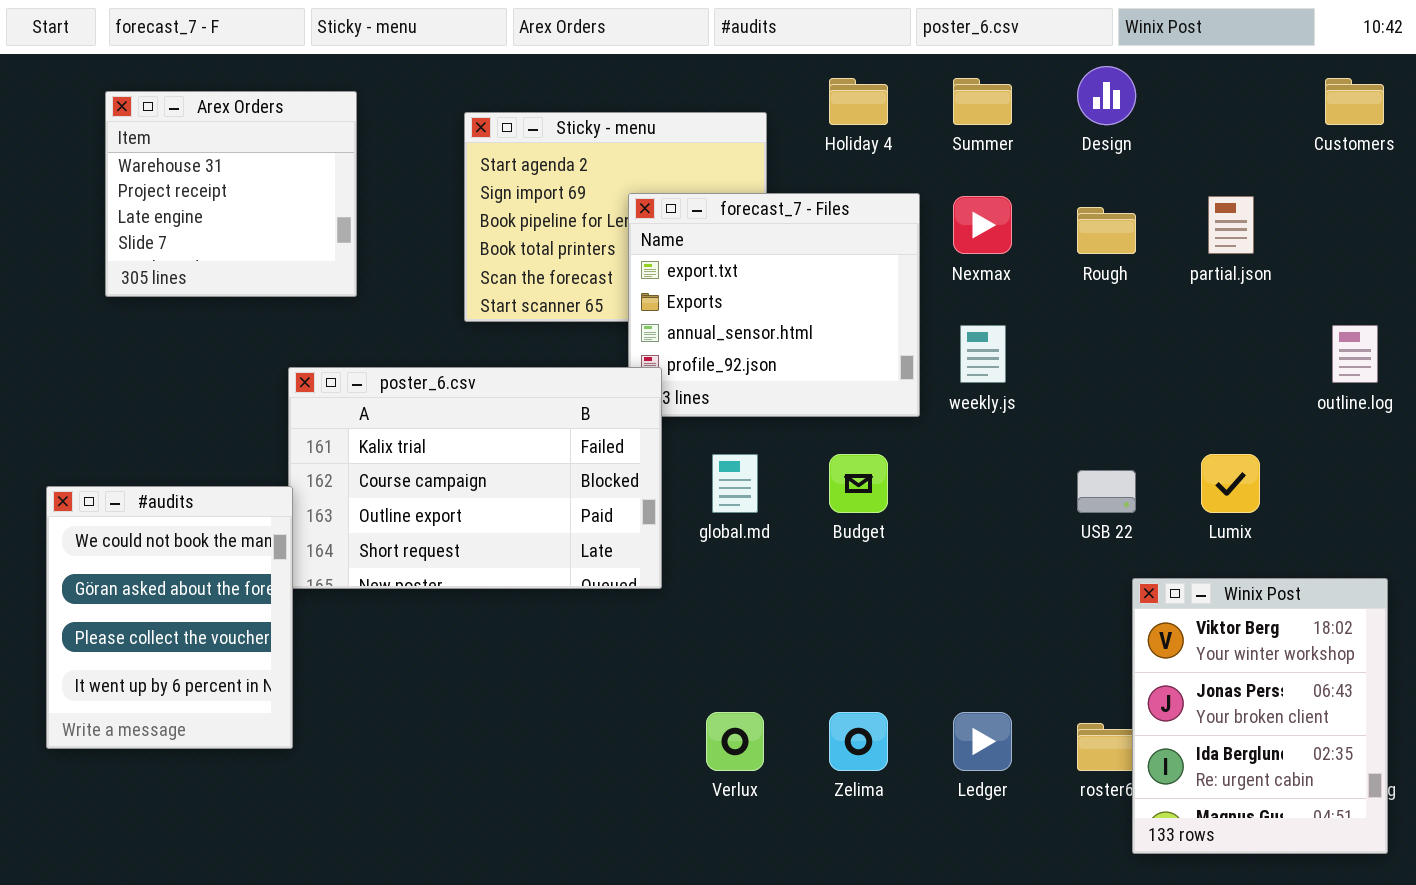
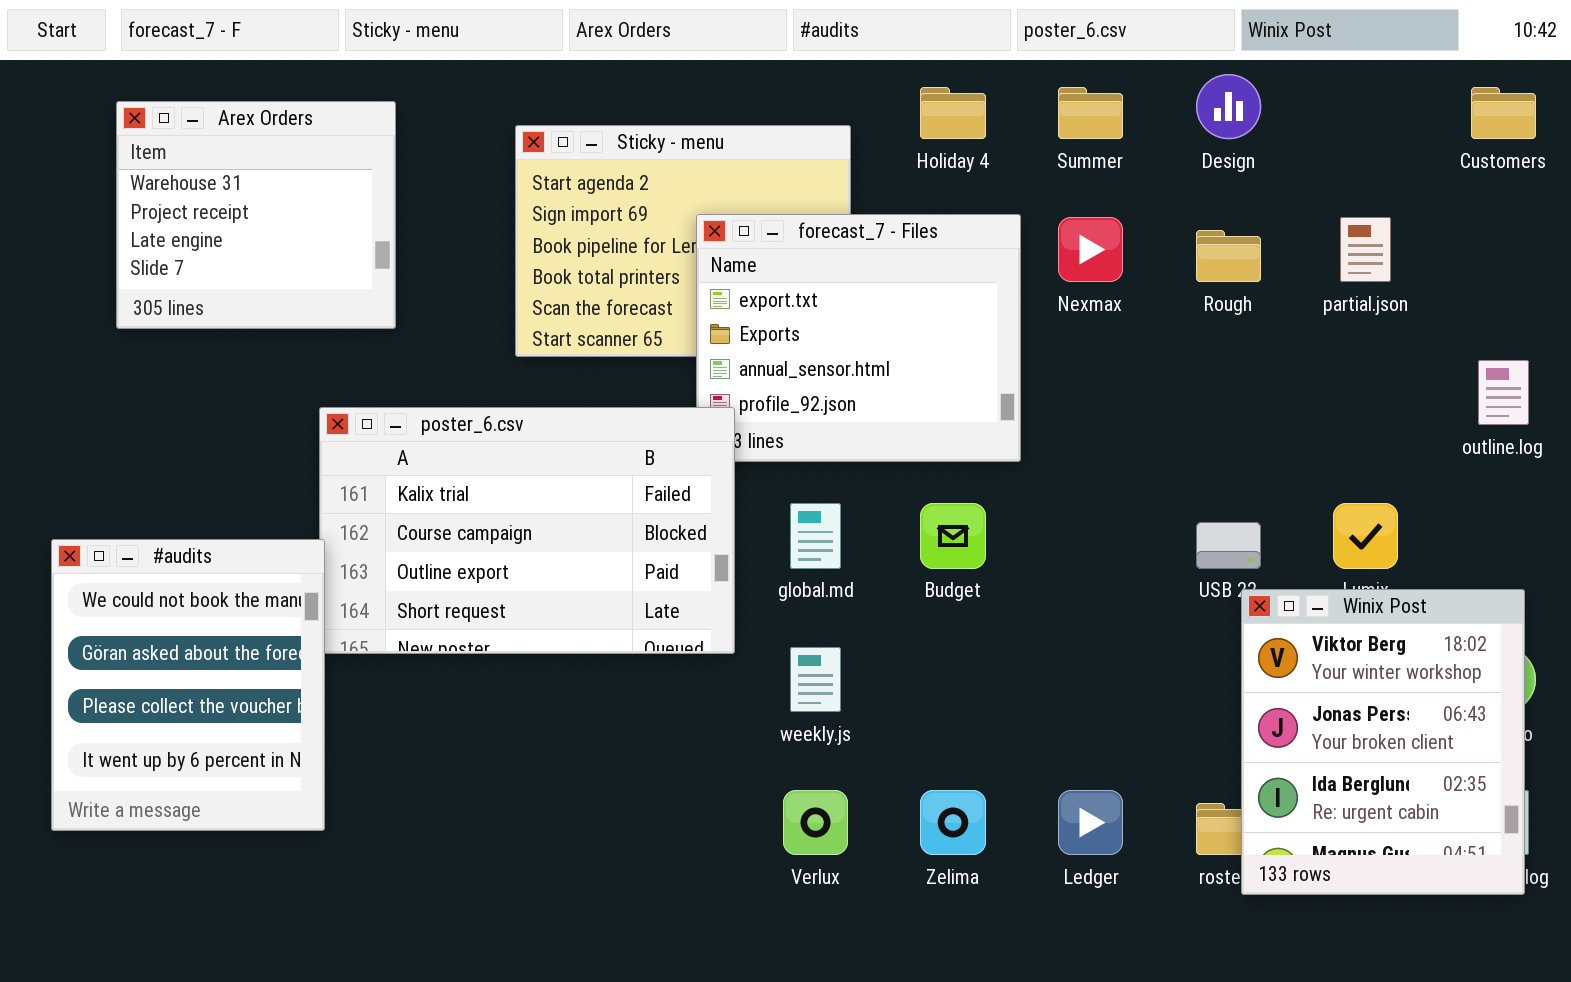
weekly.js: [960,325,1006,383] -> [790,647,841,712], moved
Winix Post: [1132,578,1388,854] -> [1241,589,1525,895], moved

